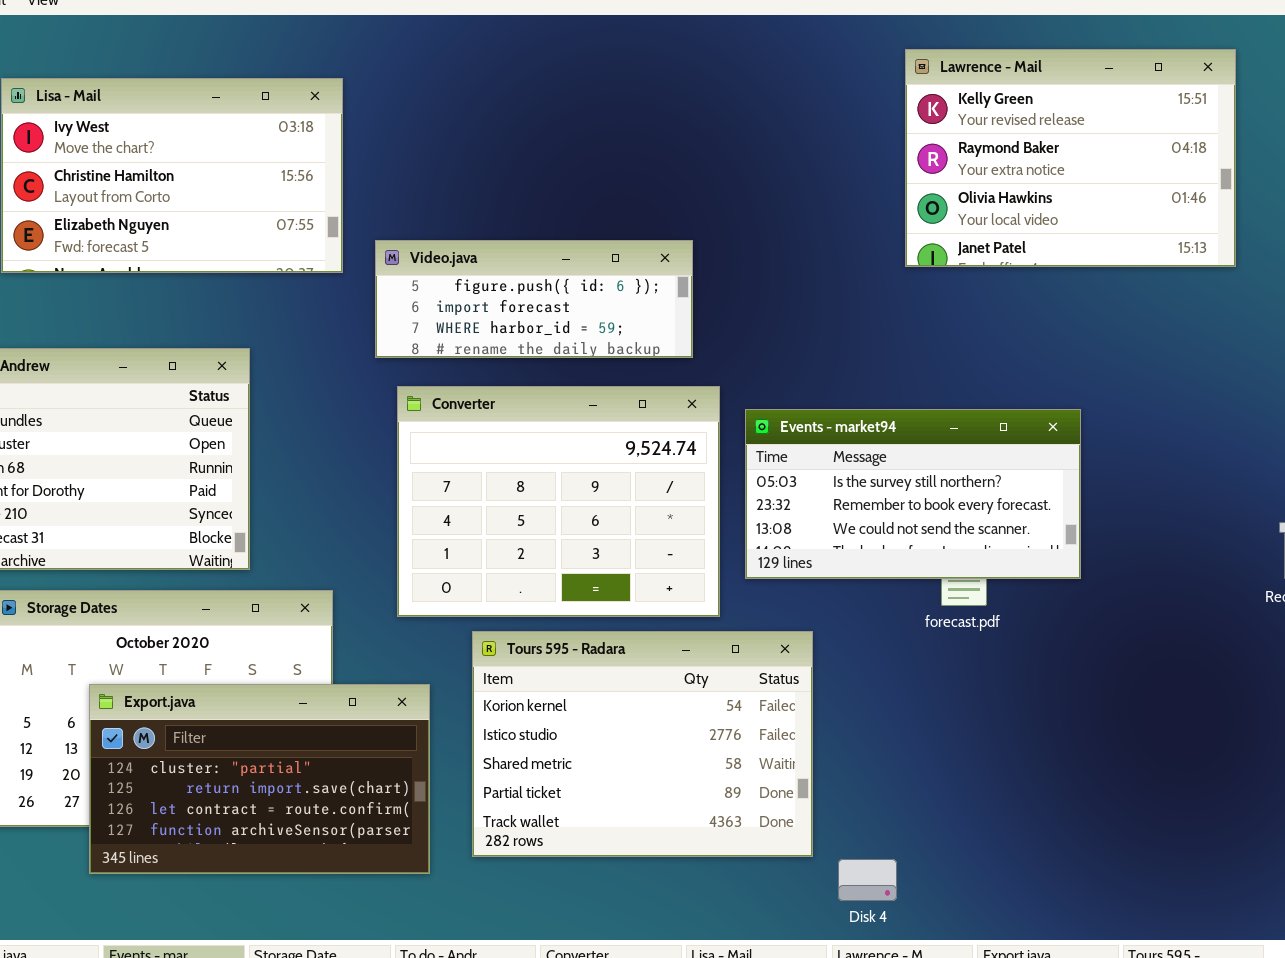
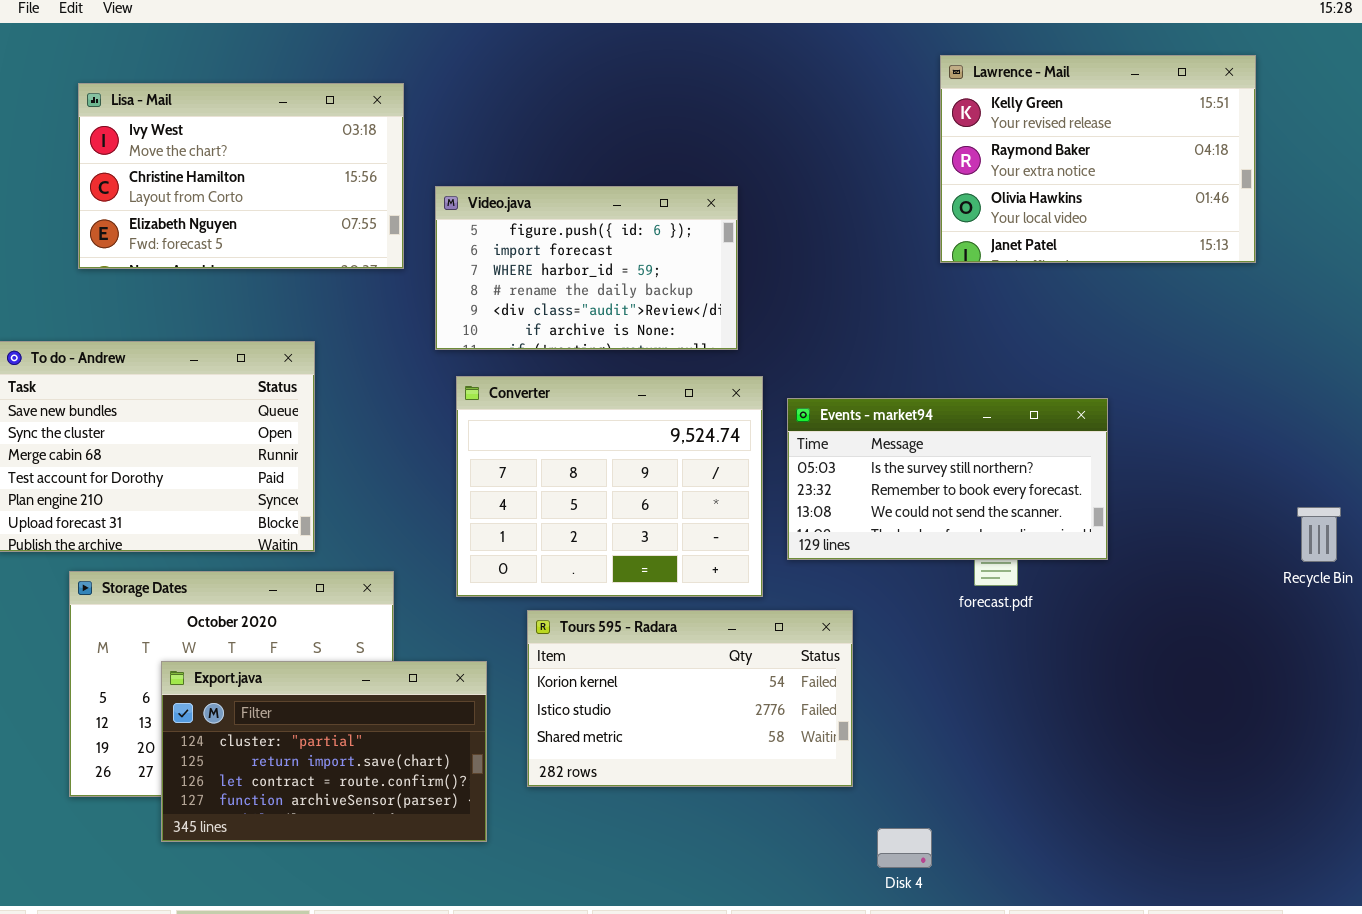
Video.java: [375,240,693,358] -> [435,186,738,350], resized
Tours 595 - Radara: [472,631,813,857] -> [527,610,853,787], resized

